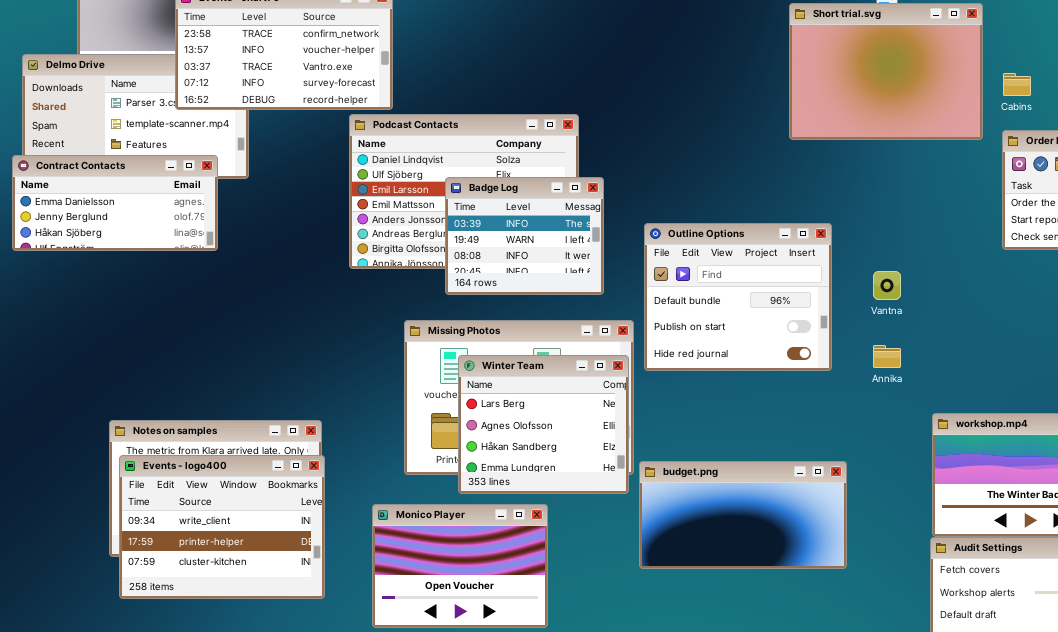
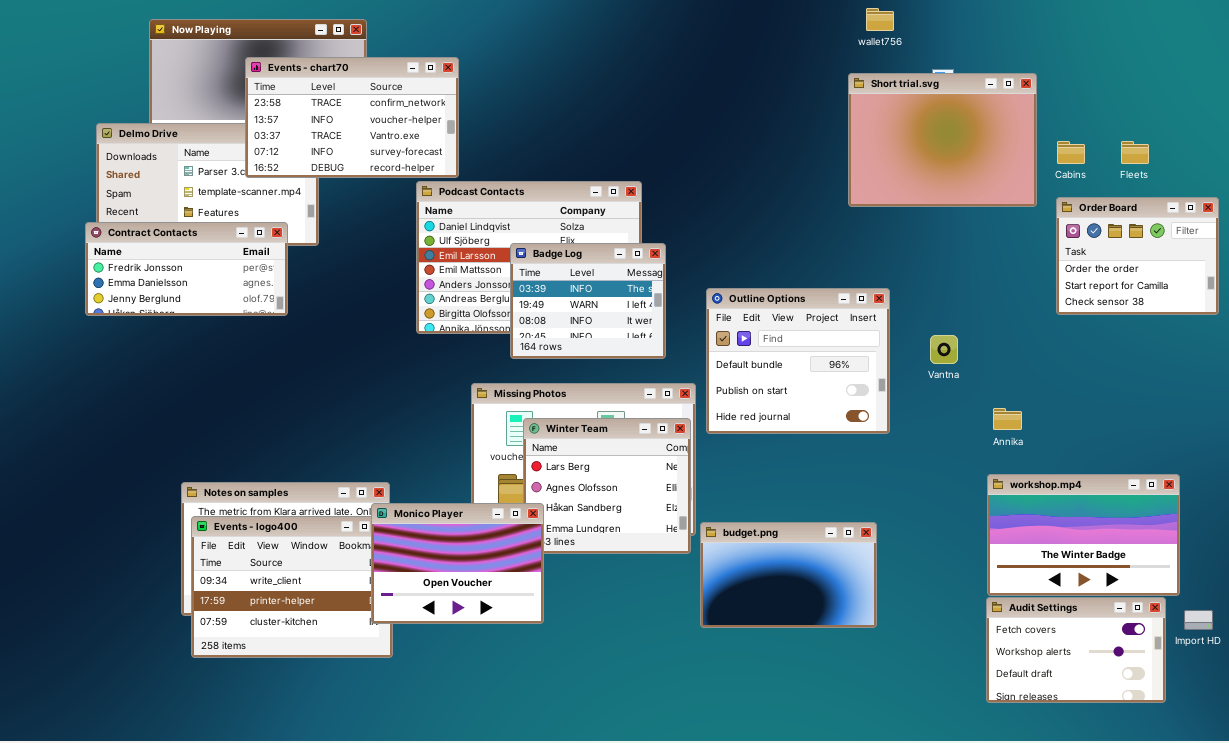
Contract Contacts: [12,155,218,251] -> [85,222,288,316], scrolled up 1 row
Annika: [873,345,901,368] -> [993,408,1022,430], moved
budget.png: [639,461,847,569] -> [700,522,877,628], resized
Monico Player: [372,504,548,628] -> [371,503,544,624], moved

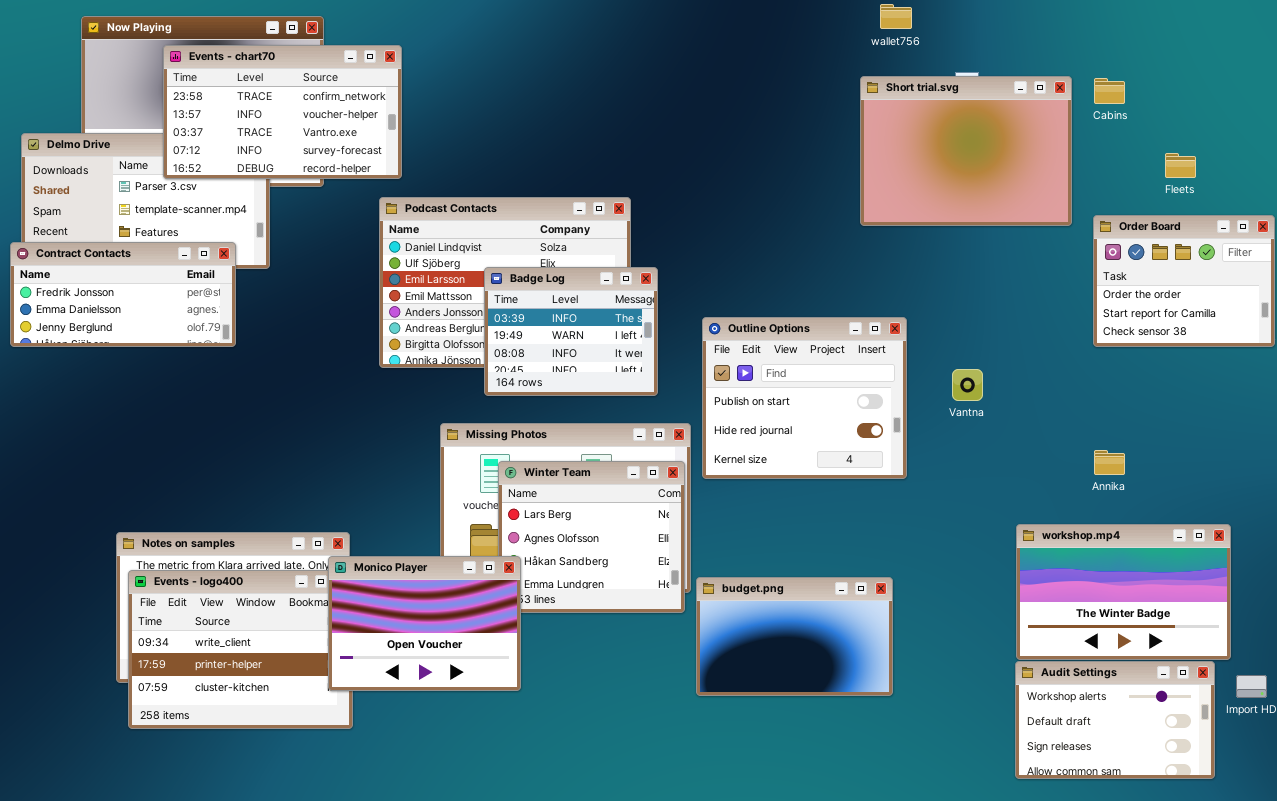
Events - chart70: [245,57,459,178] -> [163,45,402,179], moved
Cabins: [1057,141,1085,164] -> [1094,78,1125,104], moved
Outline Options: [706,288,890,434] -> [702,317,907,479], scrolled down 1 row
Annika: [993,408,1022,430] -> [1094,450,1125,475], moved
Audit Settings: [986,597,1166,703] -> [1015,661,1215,779], scrolled down 1 row

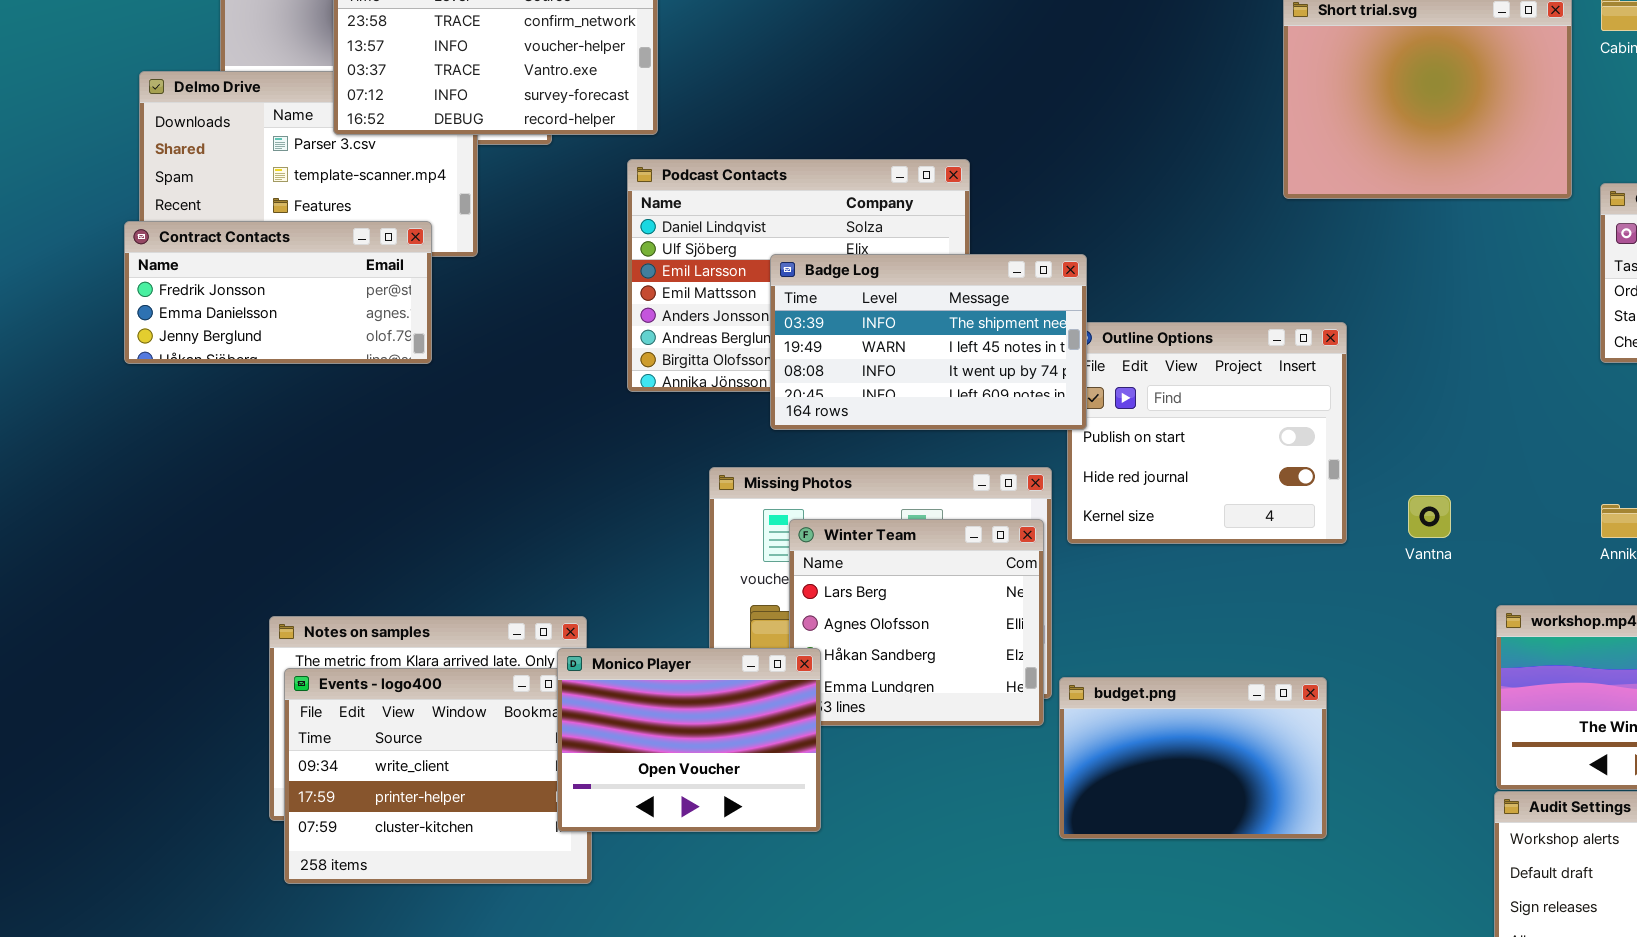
Badge Log: [484,267,658,396] -> [770,254,1087,430], resized
Vantna: [952,369,983,401] -> [1408,495,1451,538], moved

